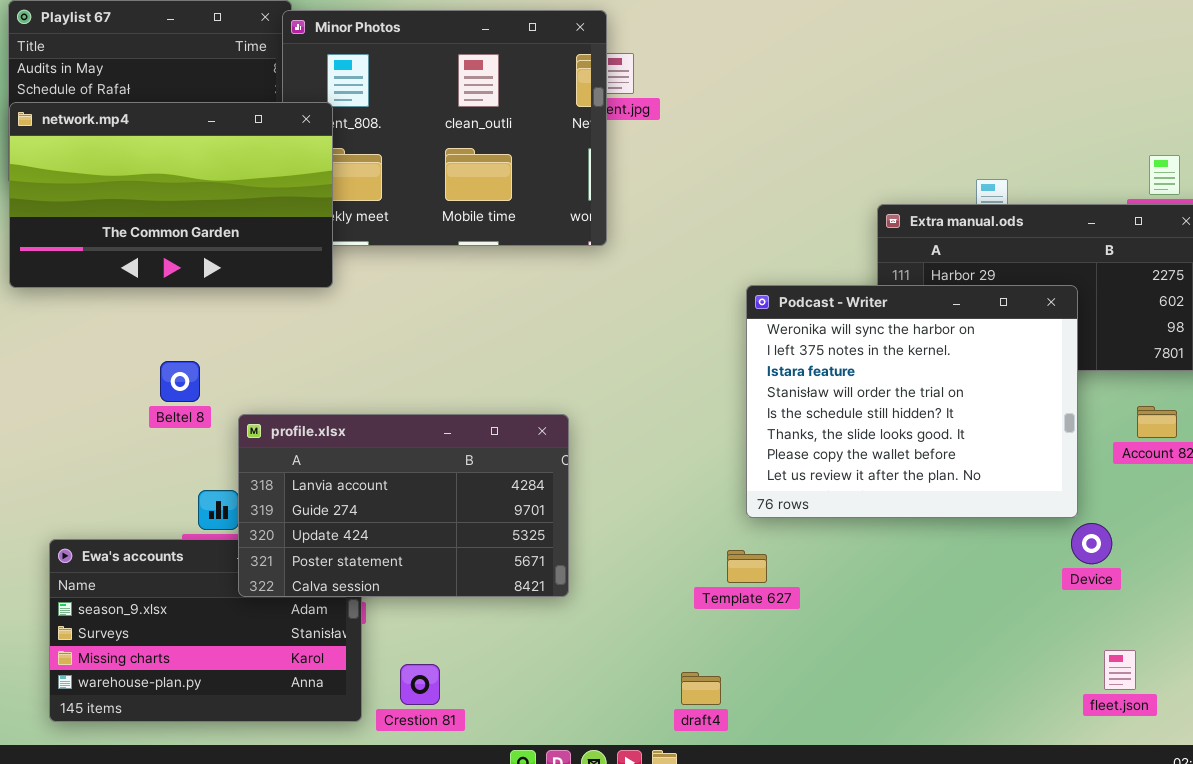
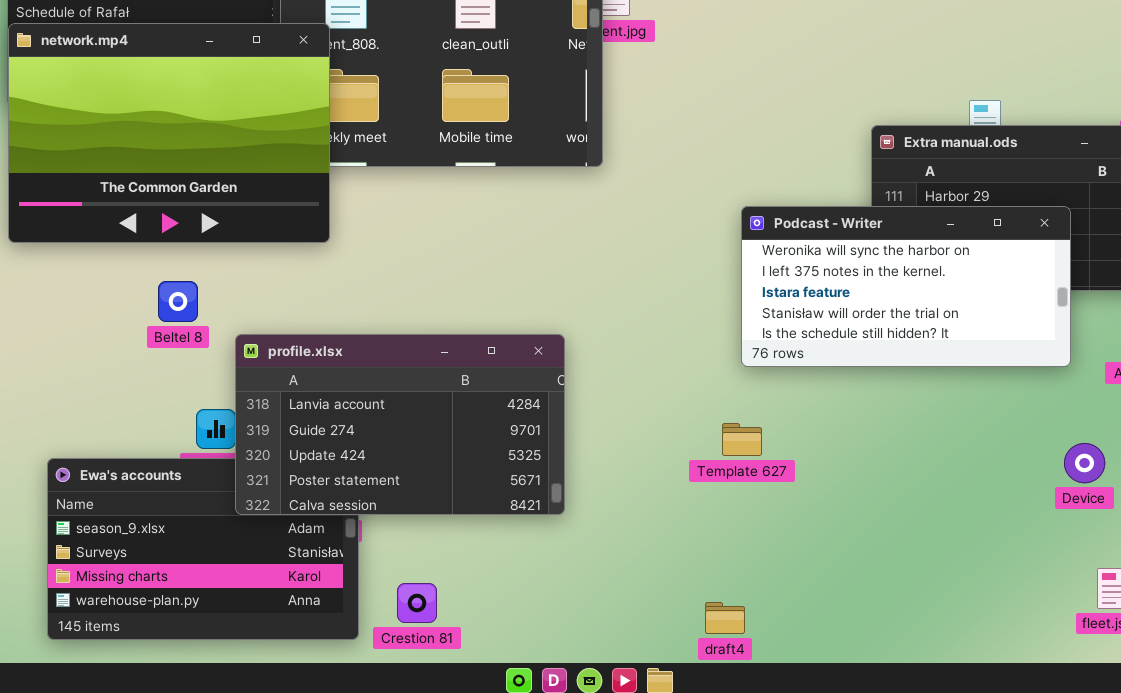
network.mp4: [9,102,333,288] -> [8,23,330,243], resized
Podcast - Writer: [746,285,1078,518] -> [741,206,1071,367], resized
Template 627: [727,550,767,583] -> [722,423,762,456], moved
draft4: [681,672,721,705] -> [705,602,745,634], moved

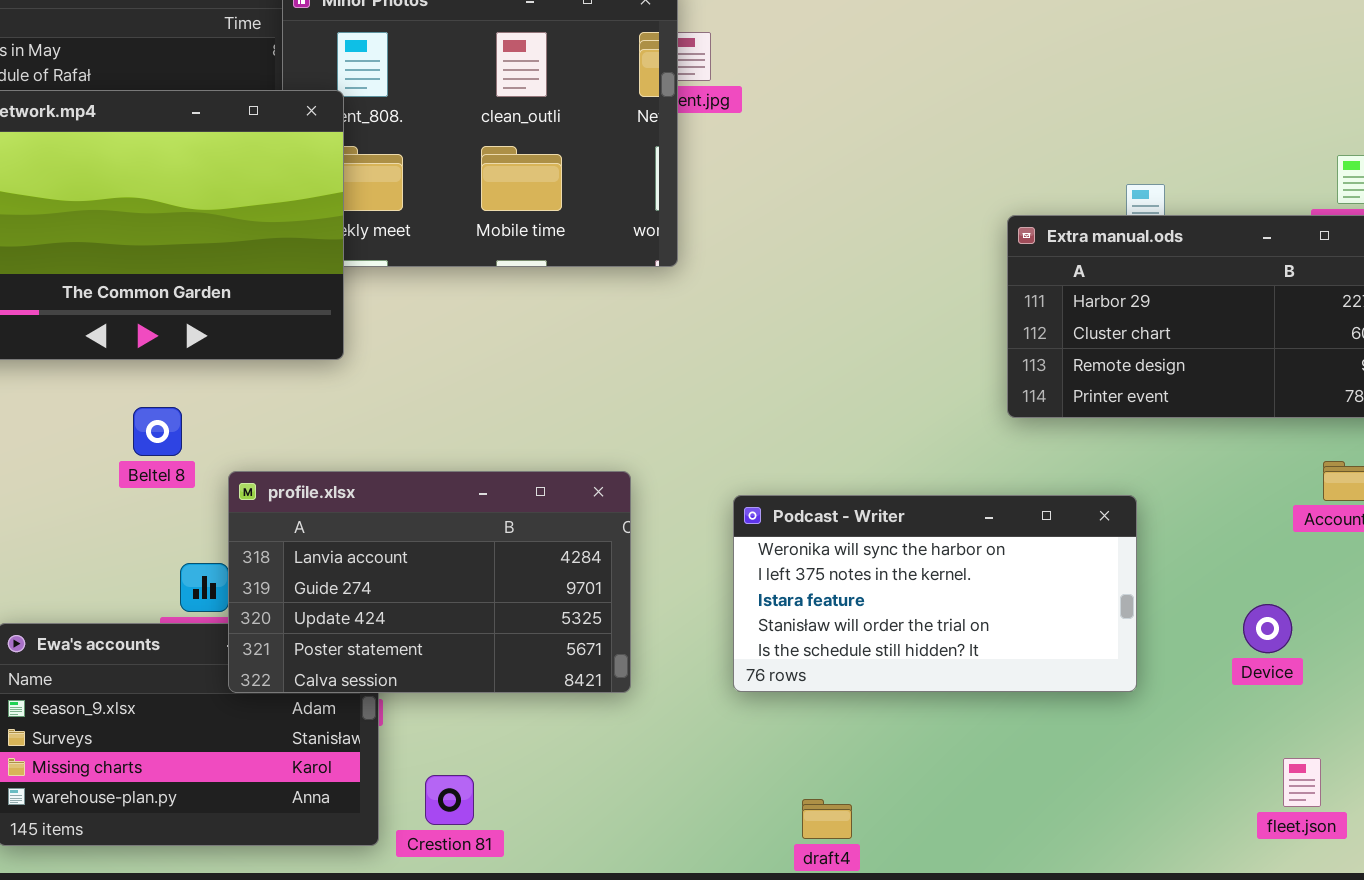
Podcast - Writer: [741,206,1071,367] -> [733,495,1137,692], moved

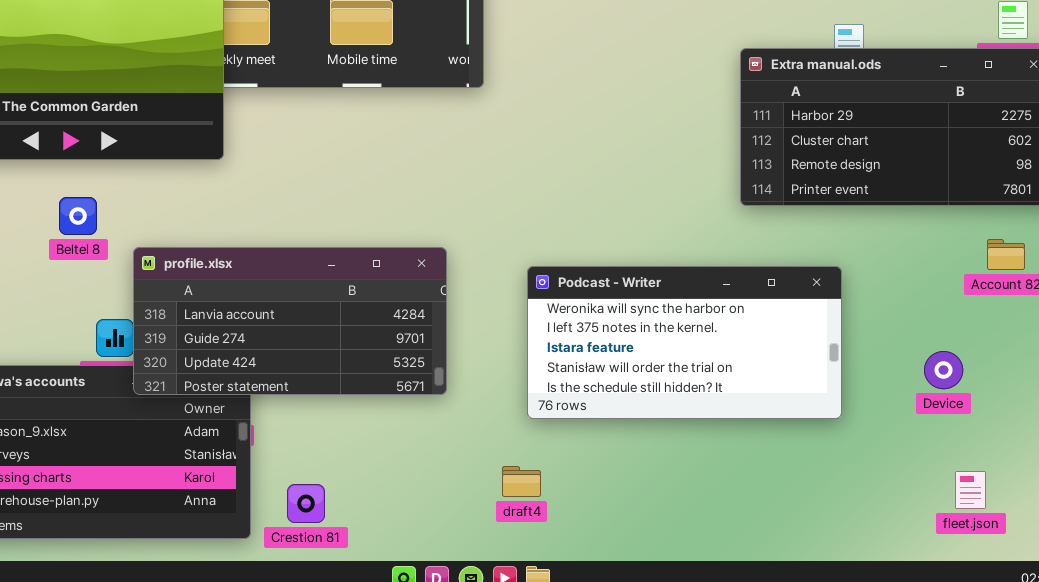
profile.xlsx: [228,471,631,693] -> [133,247,447,395], resized
draft4: [802,799,852,839] -> [502,466,541,497], moved

